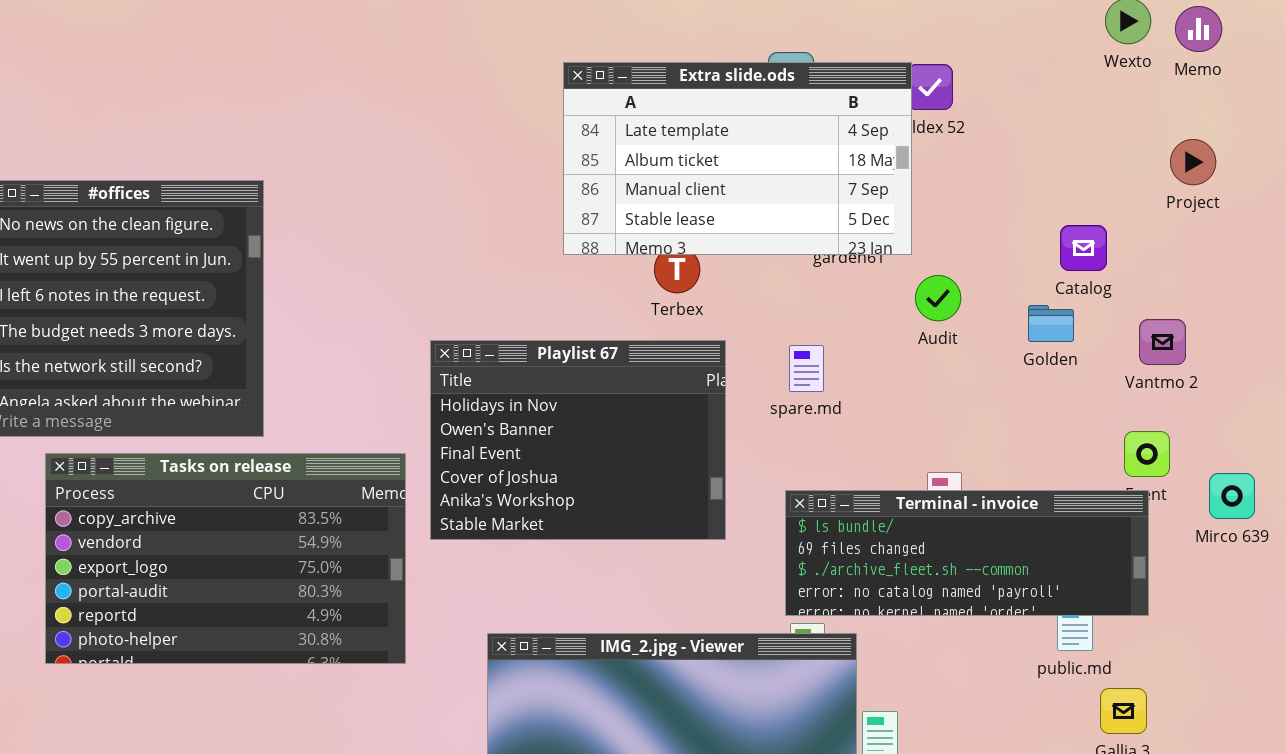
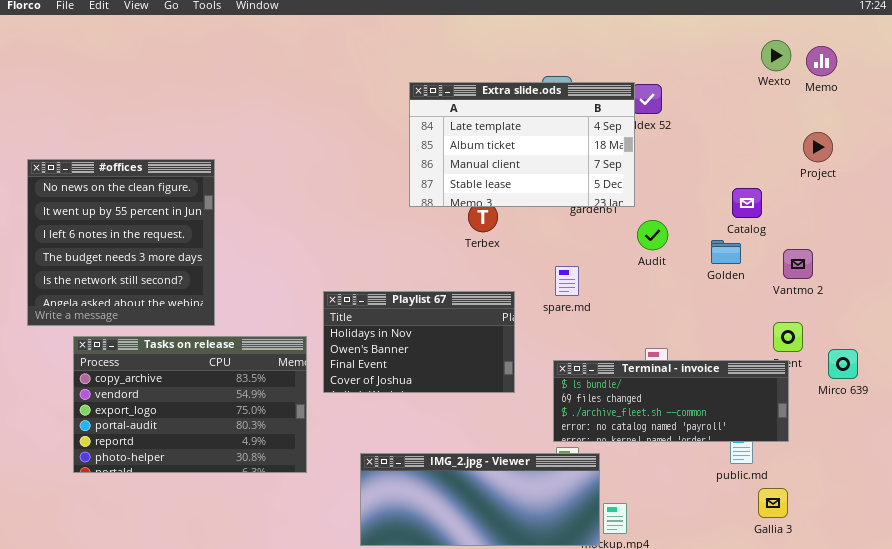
Playlist 67: [430,340,726,540] -> [323,291,515,393], resized

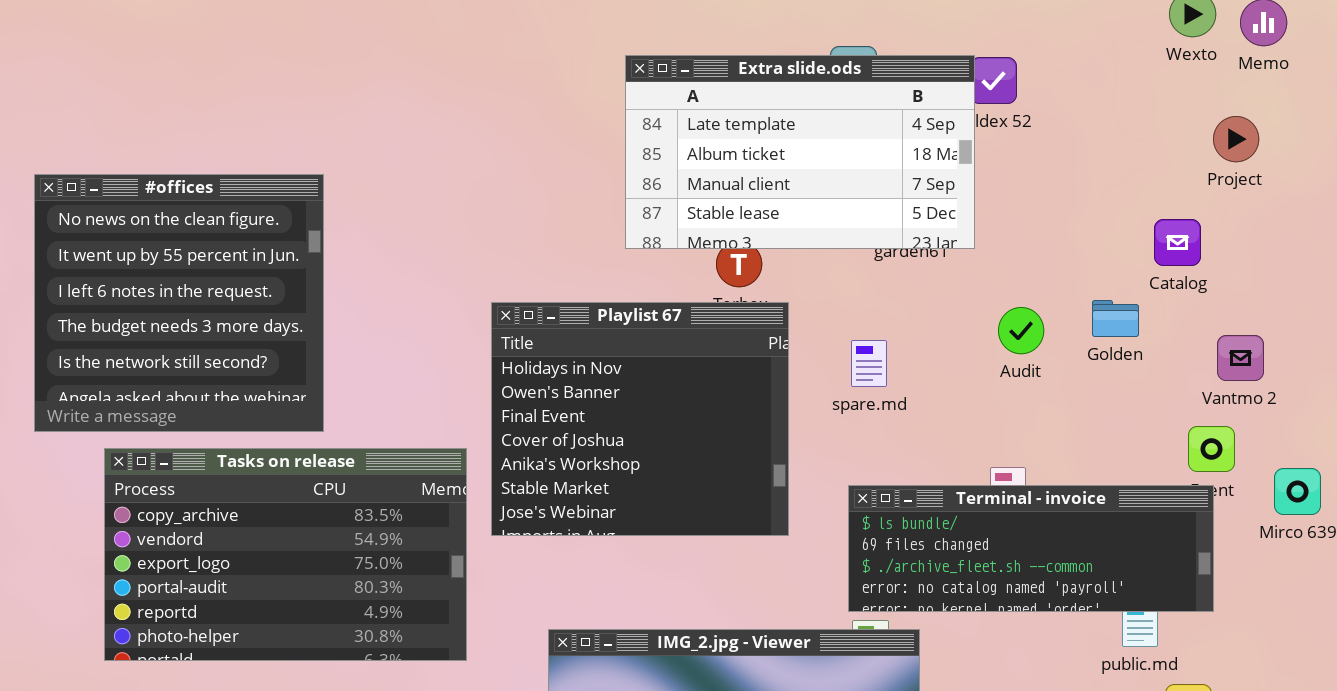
Project: [803,132,833,162] -> [1213,116,1259,162], moved
Catalog: [732,188,762,218] -> [1154,219,1201,266], moved
Audit: [637,220,668,250] -> [998,307,1044,354], moved
Vantmo 2: [783,249,813,279] -> [1217,335,1264,381], moved
Playlist 67: [323,291,515,393] -> [491,302,789,536], resized

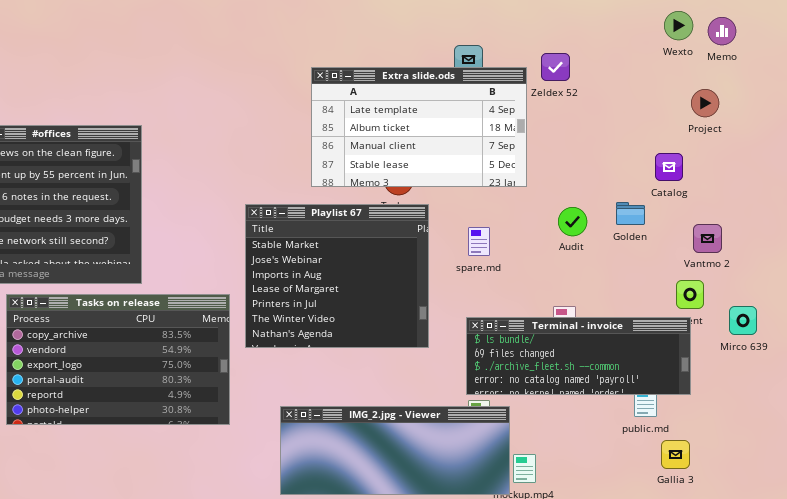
Extra slide.ods: [625,55,975,249] -> [311,67,527,187], moved
Playlist 67: [491,302,789,536] -> [245,204,429,348], scrolled down 5 rows

